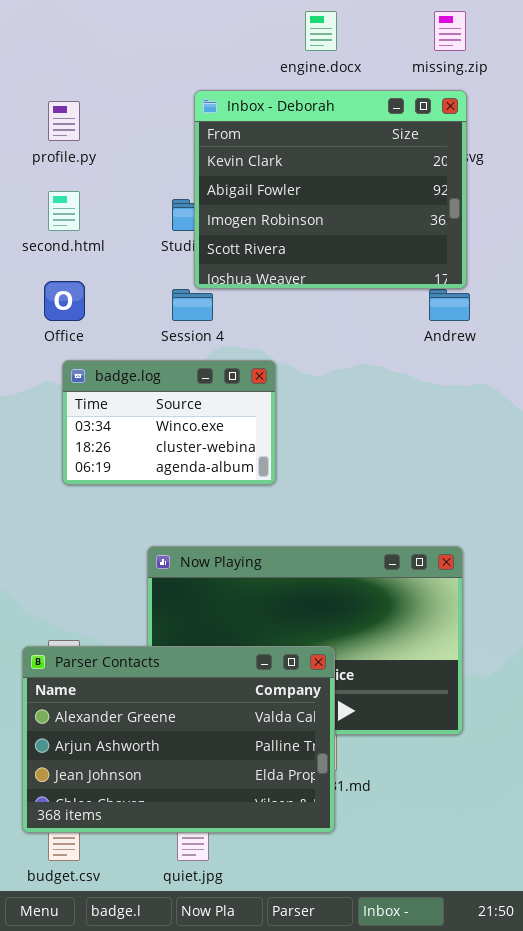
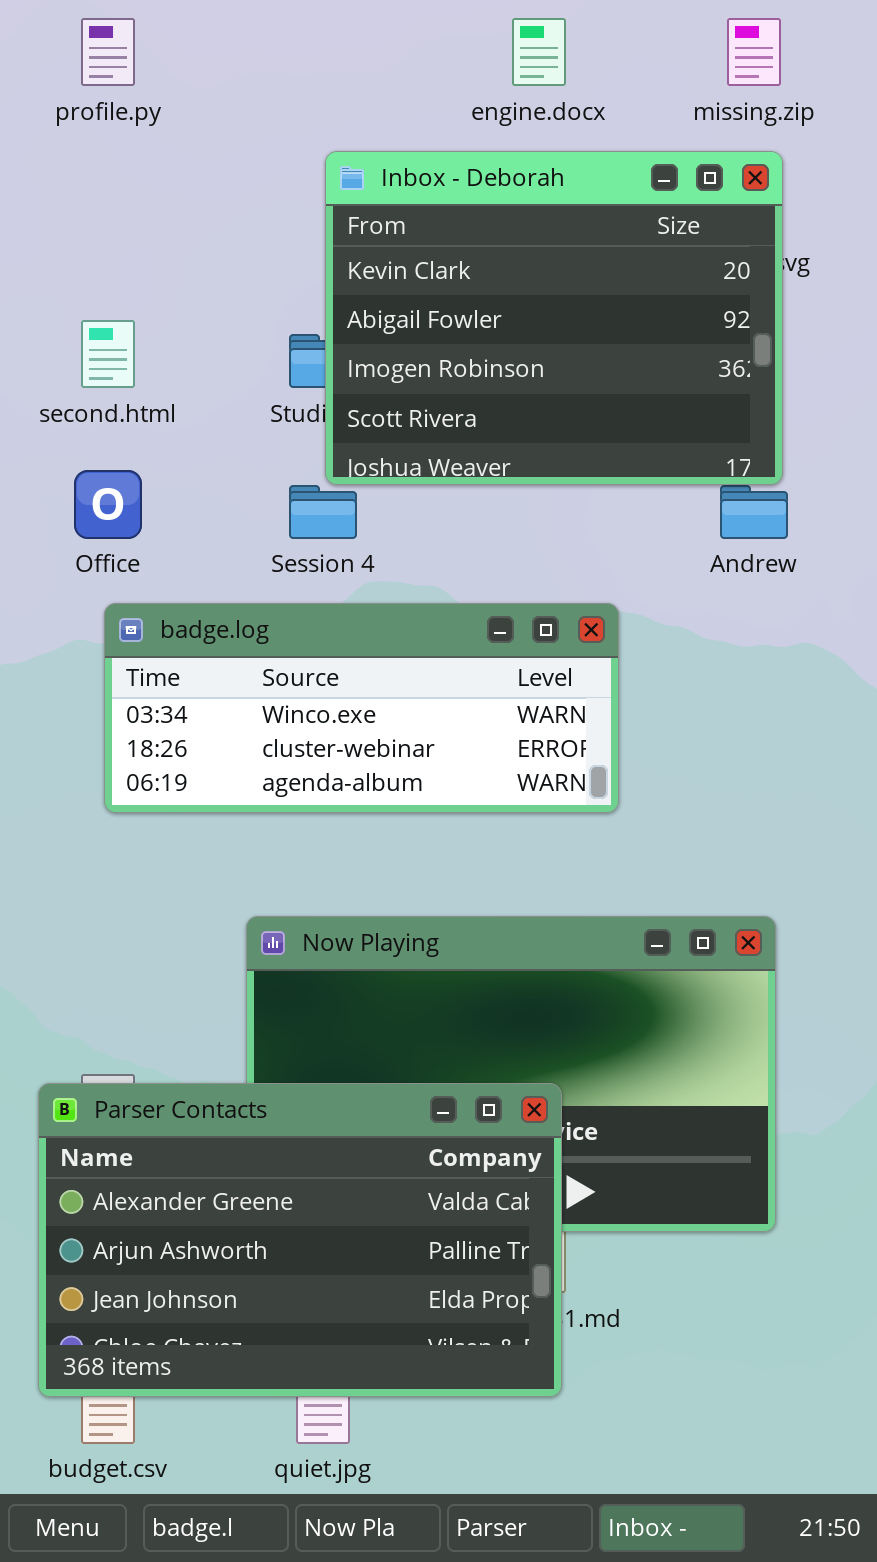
profile.py: [48,101,80,141] -> [81,18,135,86], moved
badge.log: [62,360,276,485] -> [104,603,619,813], resized

